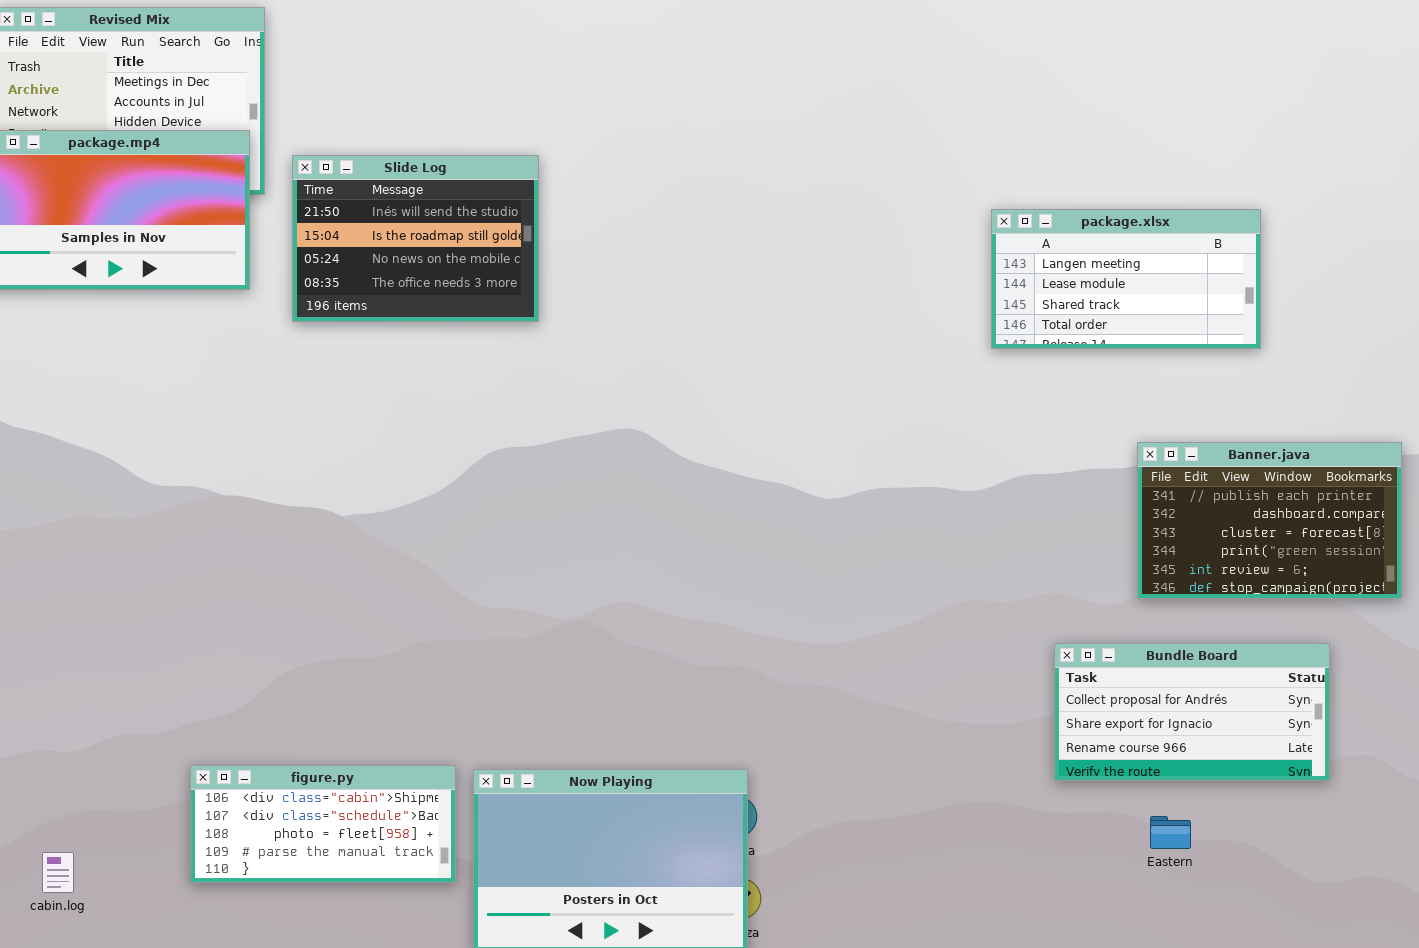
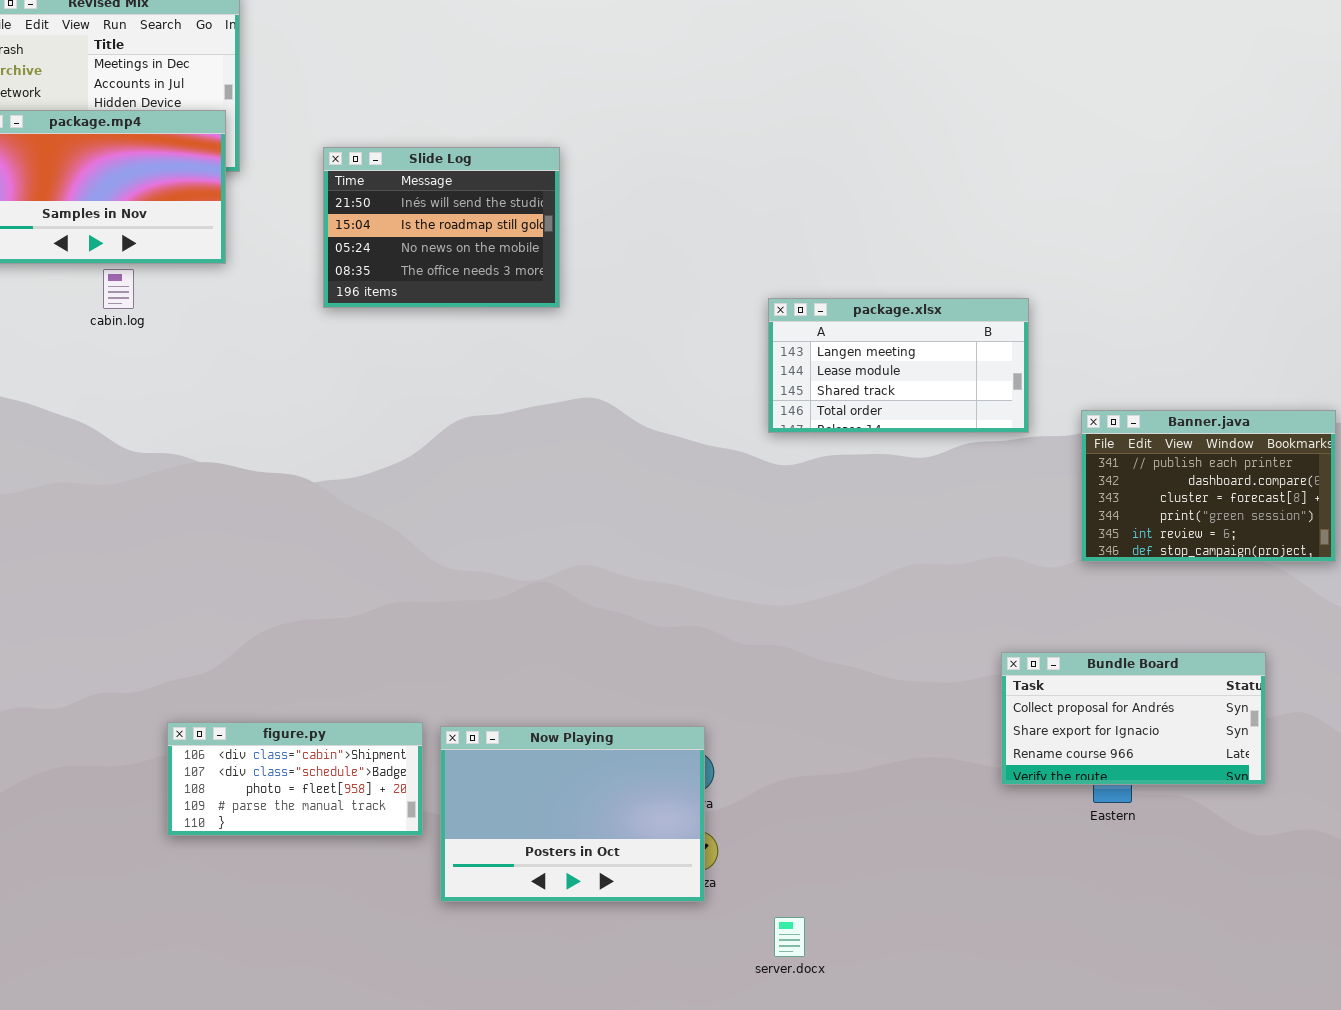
Slide Log: [292,155,539,322] -> [323,147,560,308], moved
package.xlsx: [991,209,1261,349] -> [768,298,1029,433], moved
Bundle Board: [1054,643,1330,781] -> [1001,652,1266,785], moved
cabin.log: [42,852,74,893] -> [103,269,134,309], moved

